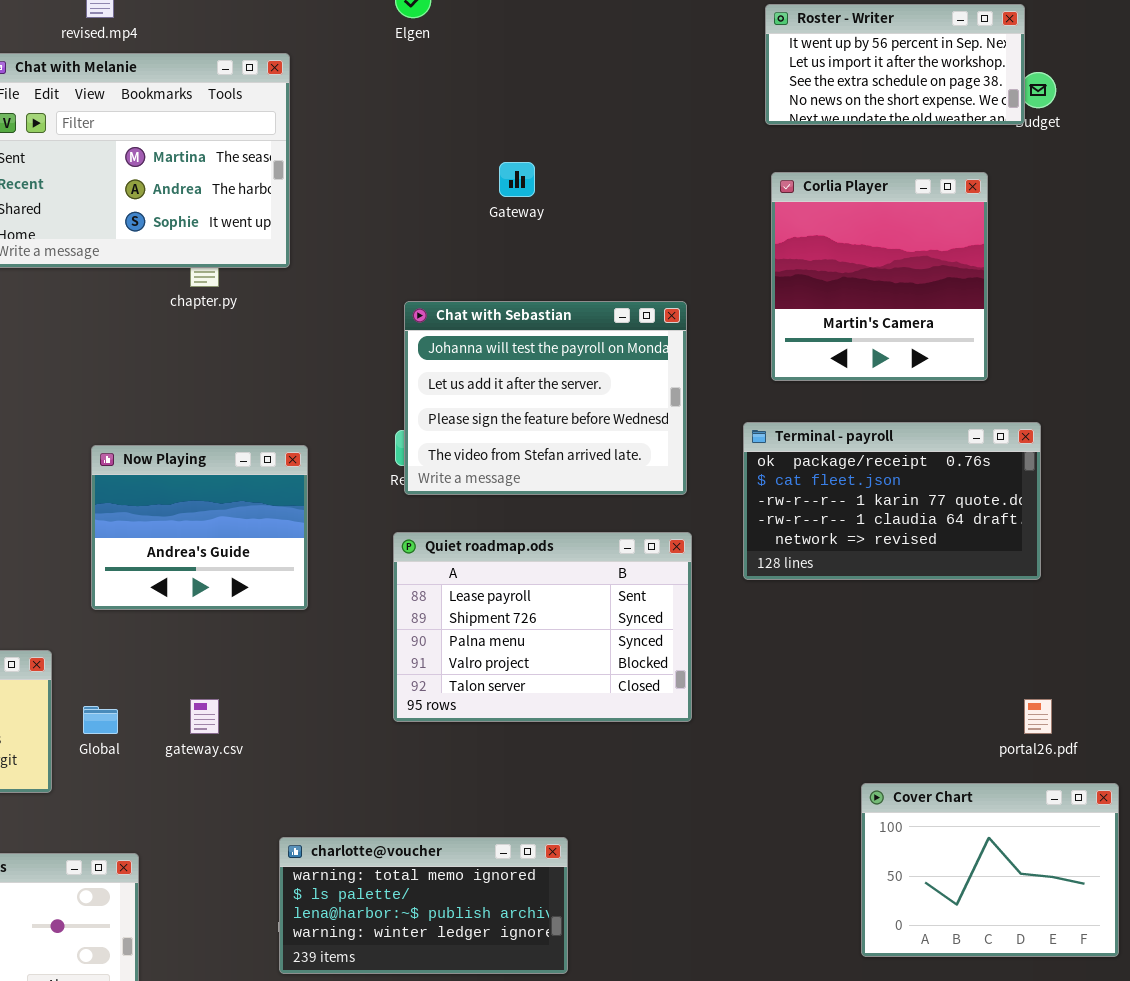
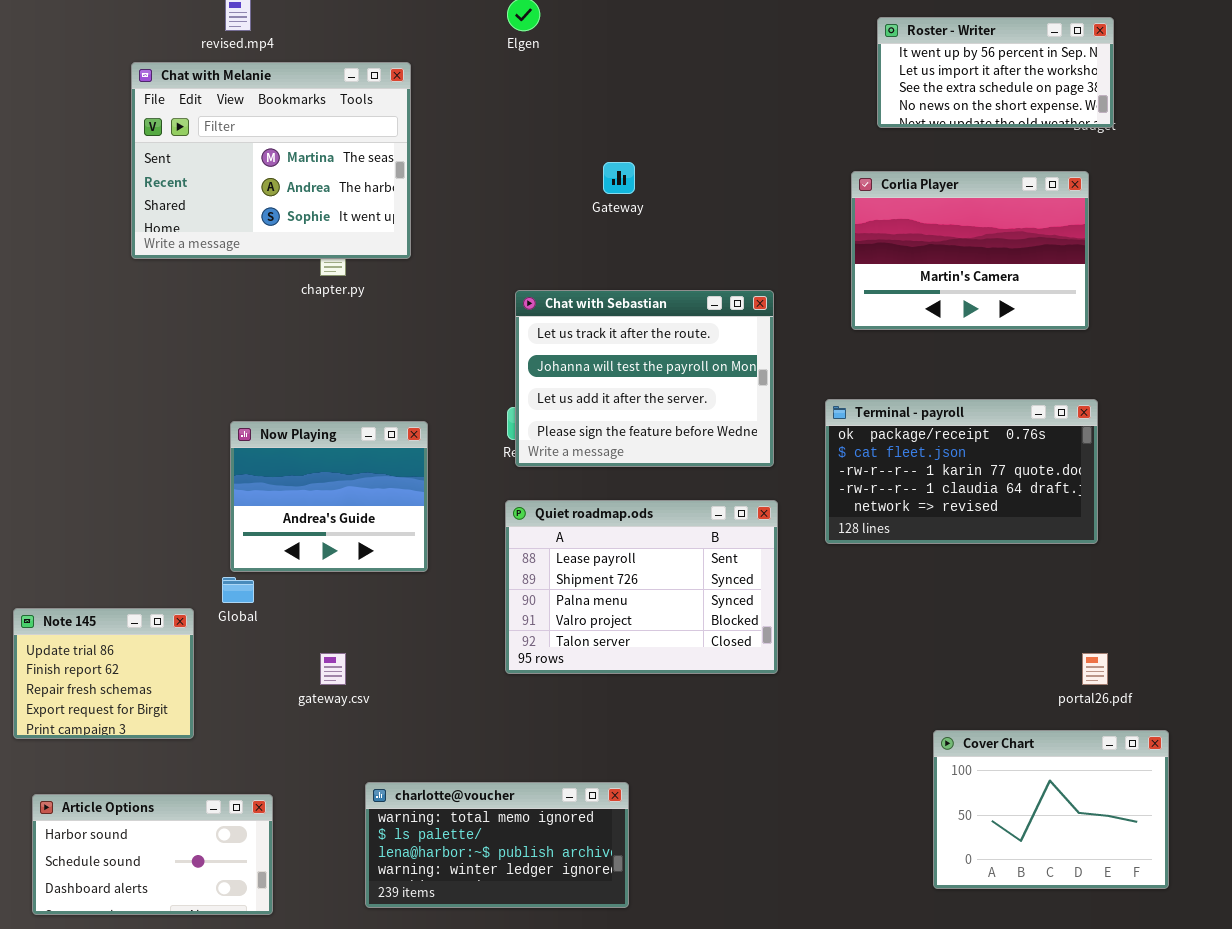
Roster - Writer: [765,4,1025,125] -> [877,17,1114,128], moved
Corlia Player: [771,172,988,381] -> [851,171,1089,330], resized
Chat with Sebastian: [404,301,687,495] -> [515,290,774,467], scrolled up 1 row
Global: [83,706,118,734] -> [222,577,254,603], moved
charlotte@voucher: [279,837,568,974] -> [365,782,629,908], moved

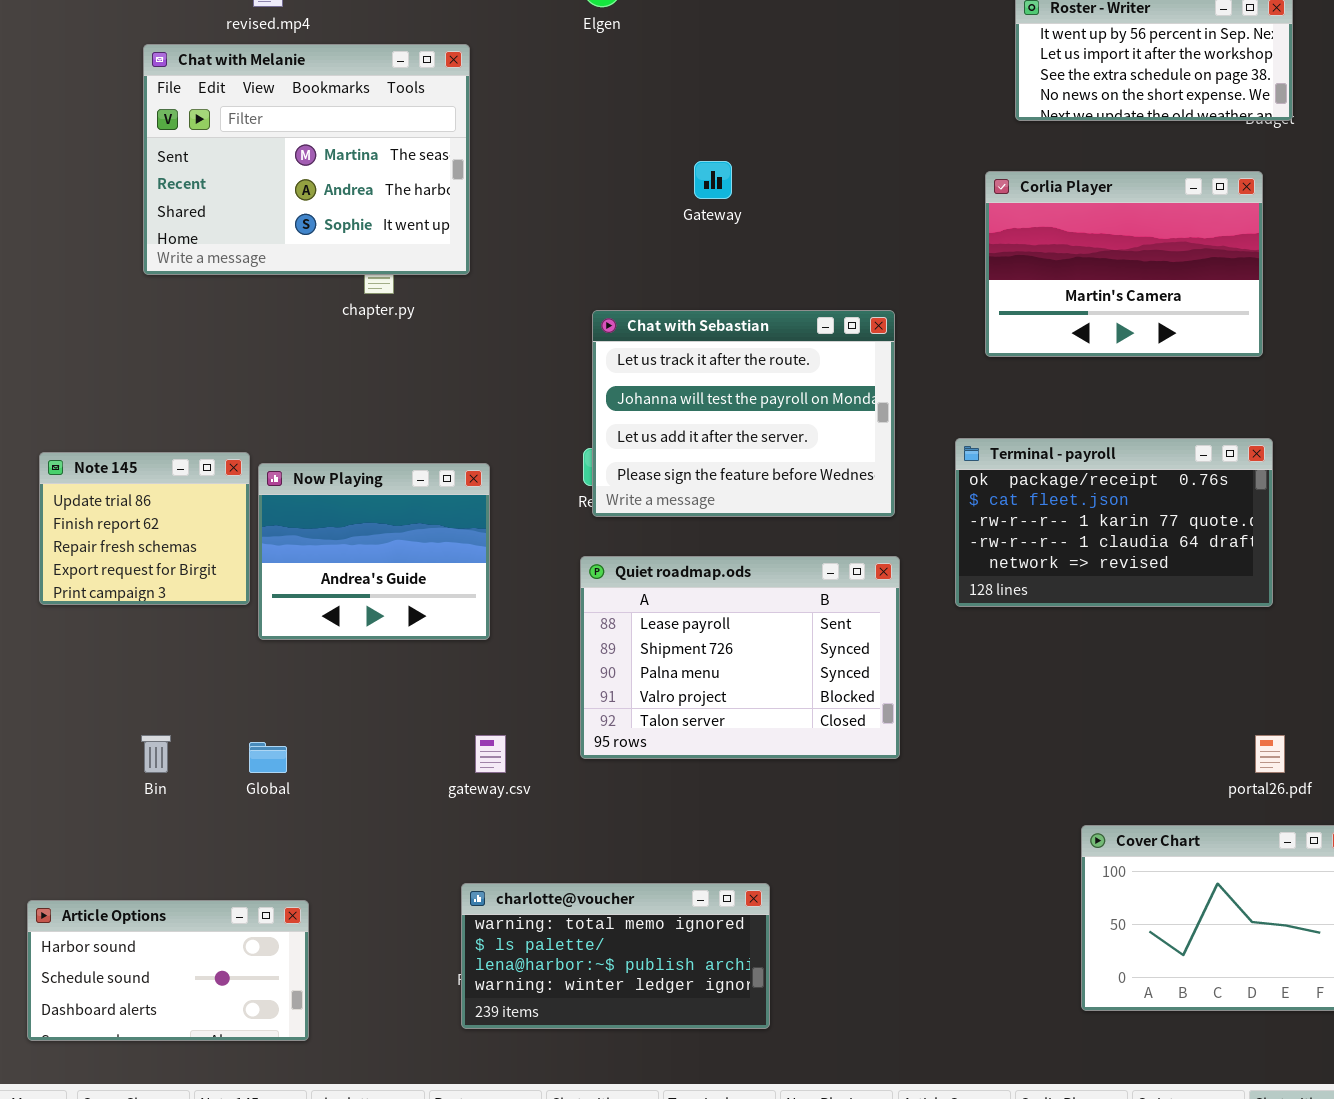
Global: [222,577,254,603] -> [249,742,287,773], moved
Note 145: [13,608,194,739] -> [39,452,250,605], moved
gateway.csv: [320,653,346,685] -> [475,735,506,773], moved
charlotte@voucher: [365,782,629,908] -> [461,883,770,1029], moved

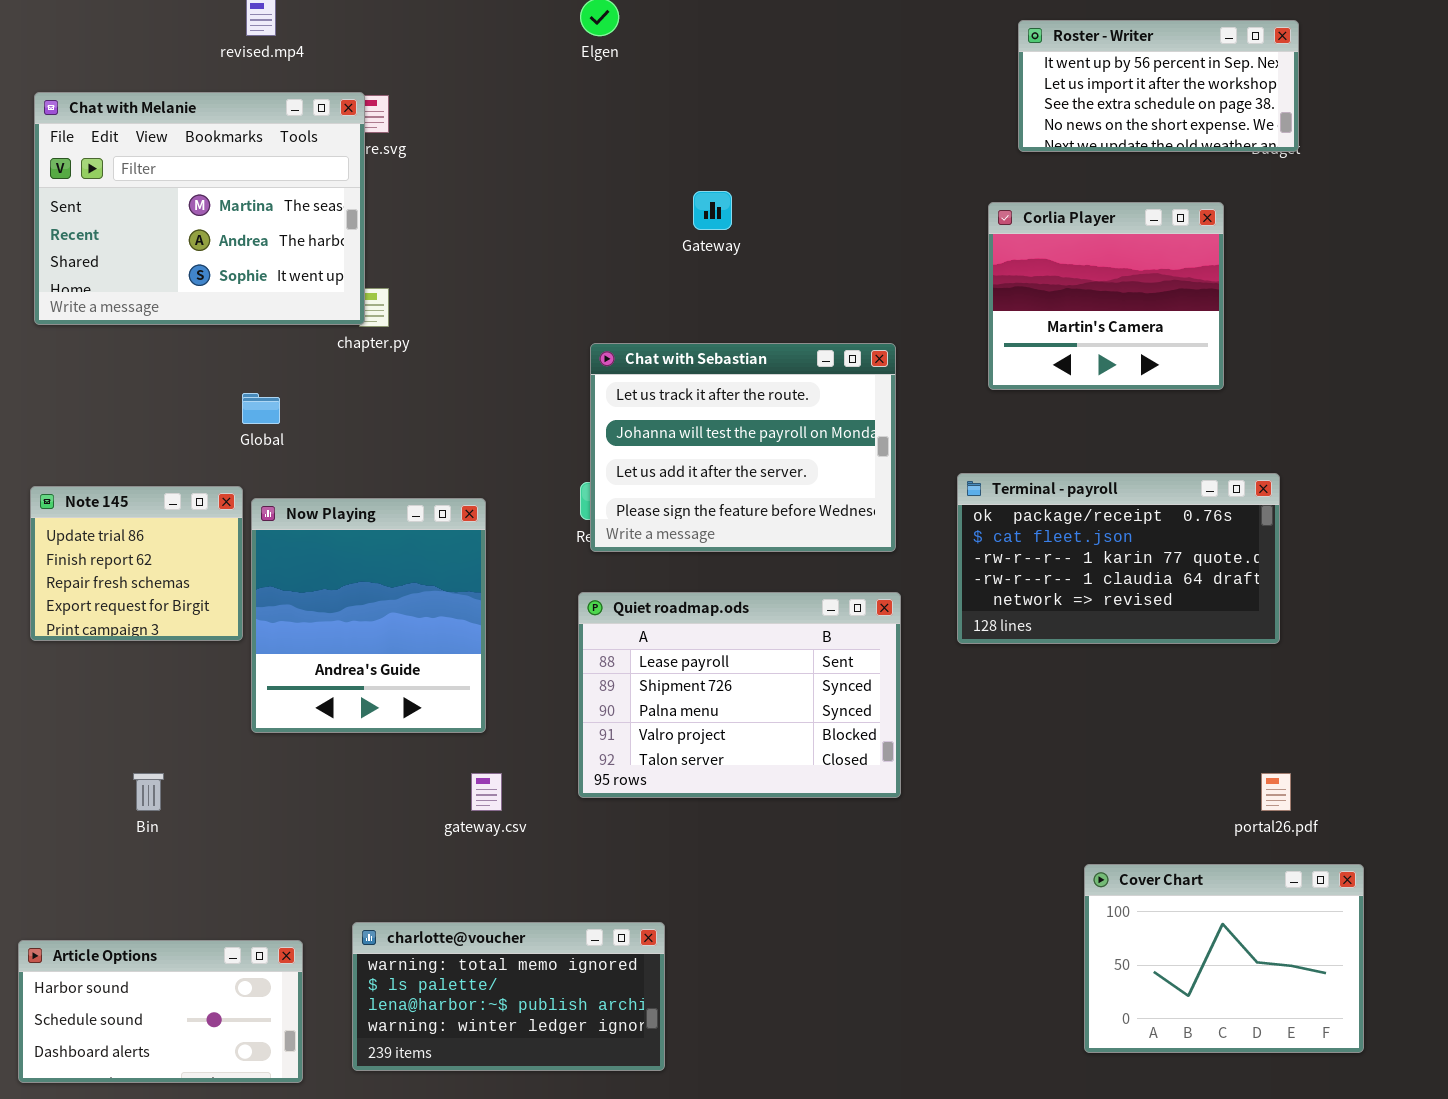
Chat with Melanie: [143,44,470,275] -> [34,92,365,325], moved
Corlia Player: [985,171,1263,357] -> [988,202,1224,390], resized
Now Playing: [258,463,490,640] -> [251,498,486,733], resized
Global: [249,742,287,773] -> [242,393,280,424], moved
charlotte@voucher: [461,883,770,1029] -> [352,922,665,1071], moved

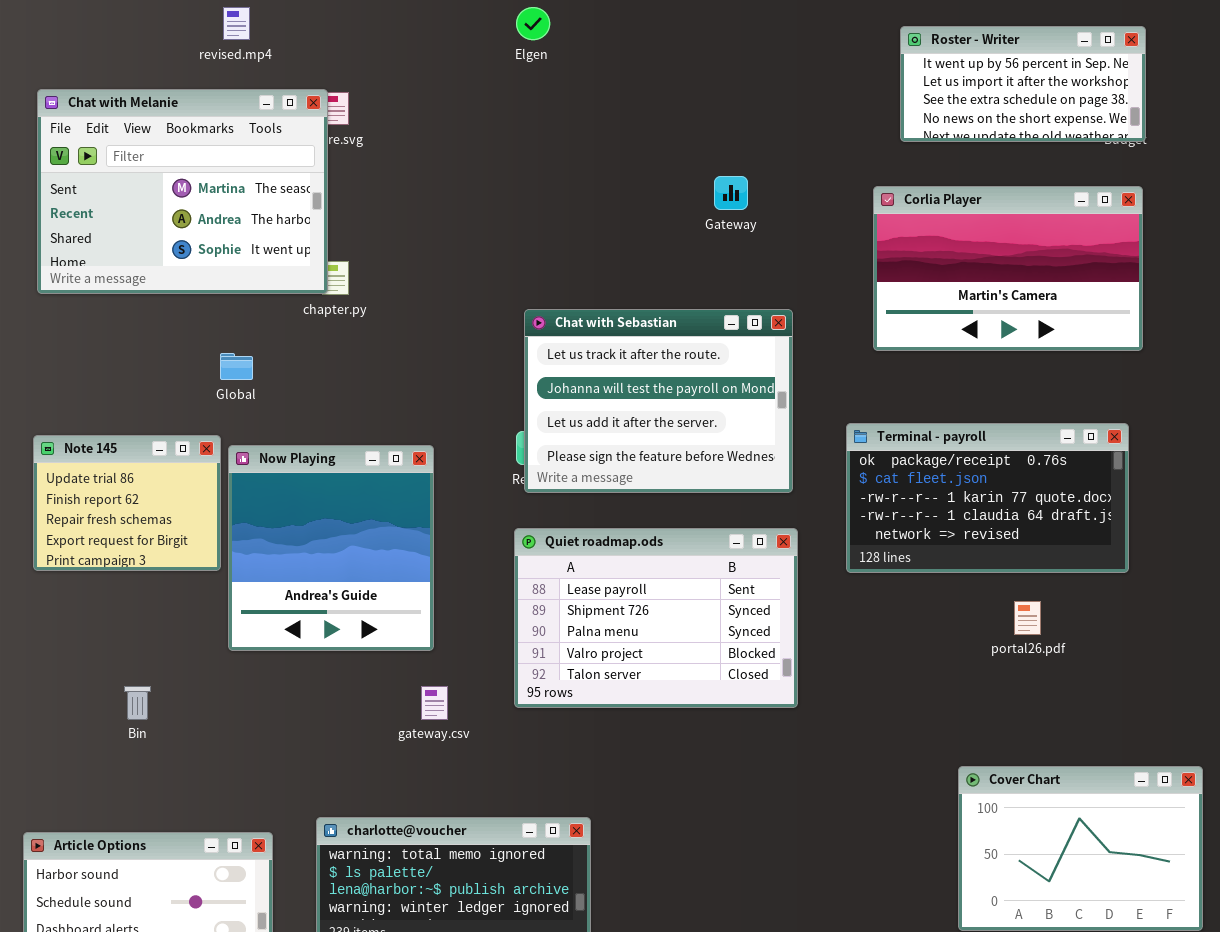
Gateway: [693,191,732,230] -> [714,176,748,210], moved
Corlia Player: [988,202,1224,390] -> [873,186,1143,351], resized
portal26.pdf: [1261,773,1291,811] -> [1014,601,1041,635], moved

